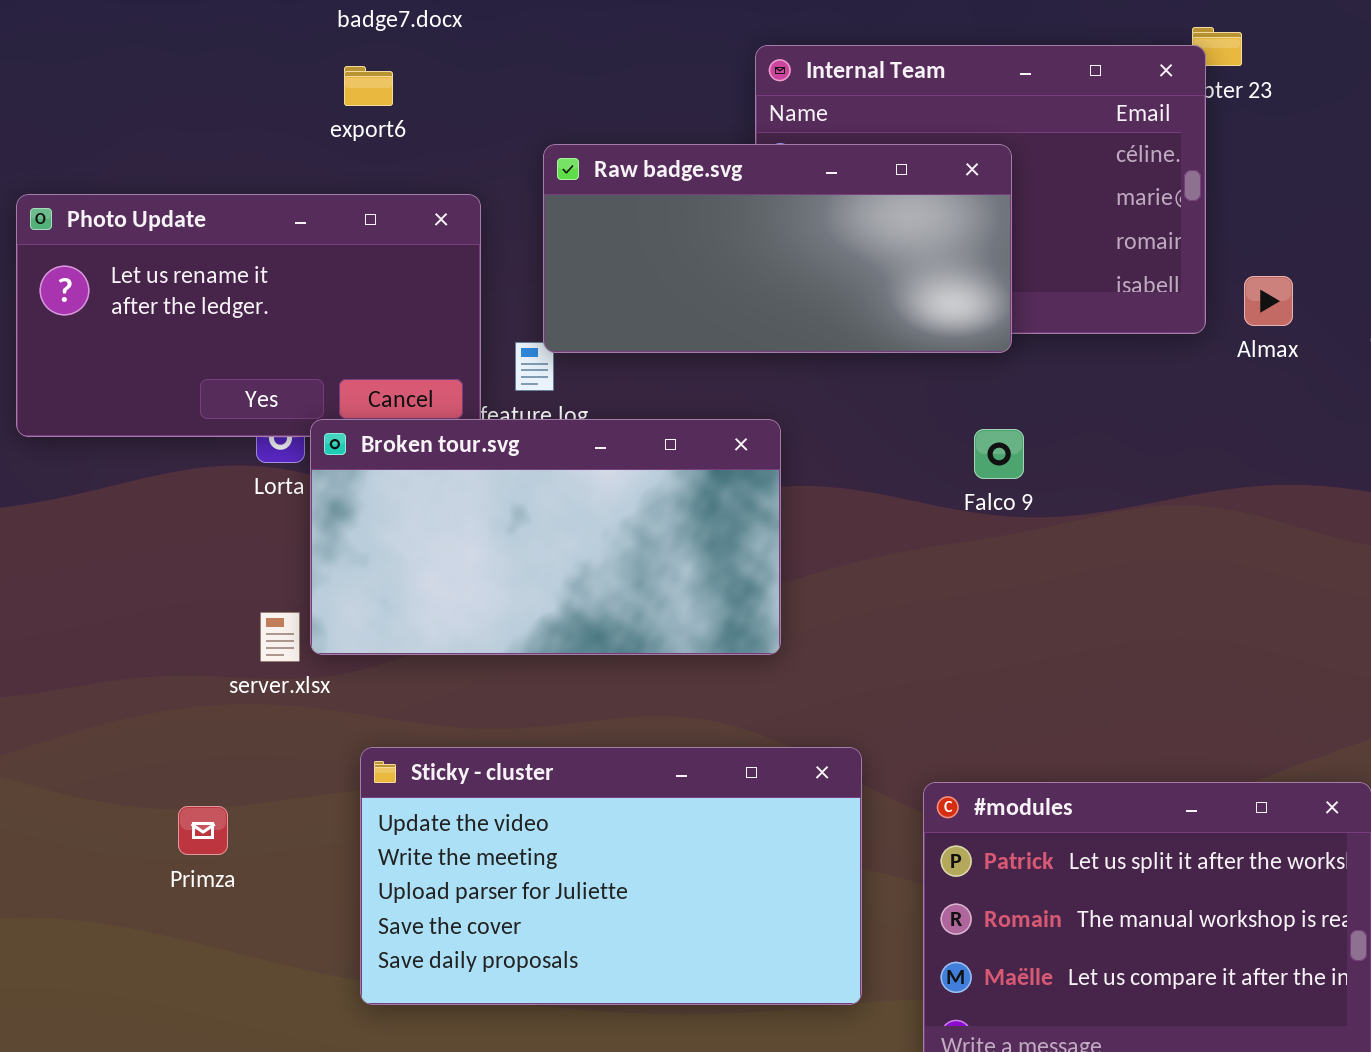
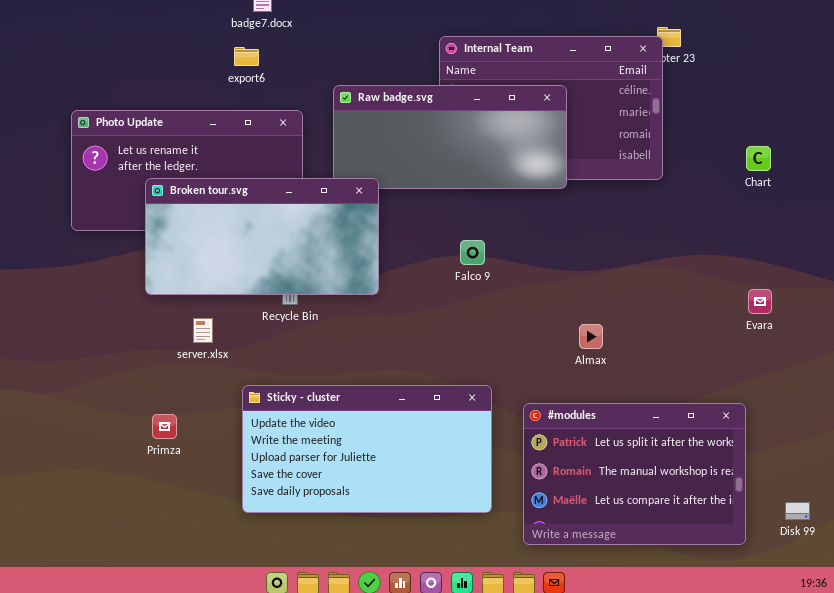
Almax: [1244,276,1293,326] -> [579,324,603,349], moved
Broken tour.svg: [310,419,781,655] -> [145,178,379,295], moved
Falco 9: [974,429,1024,479] -> [460,240,485,265], moved

